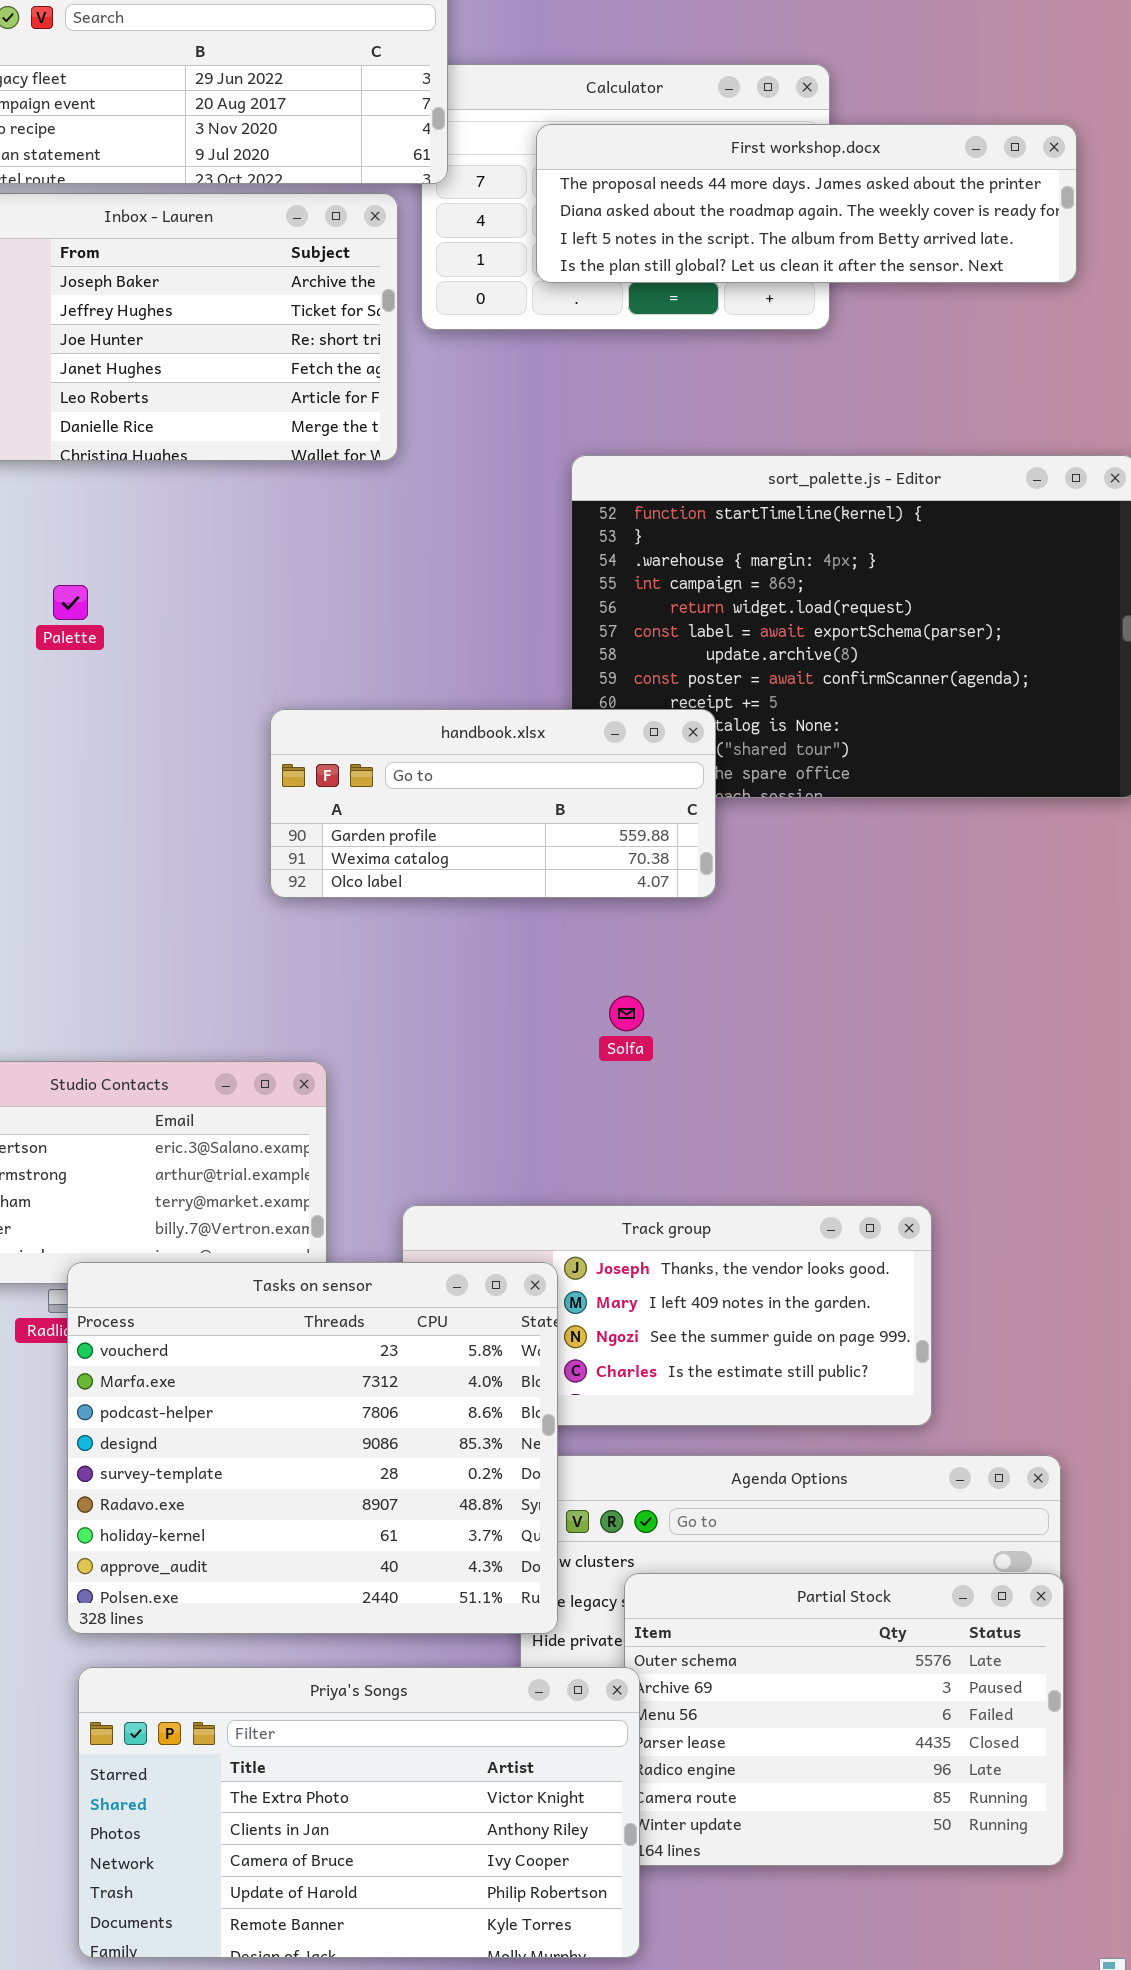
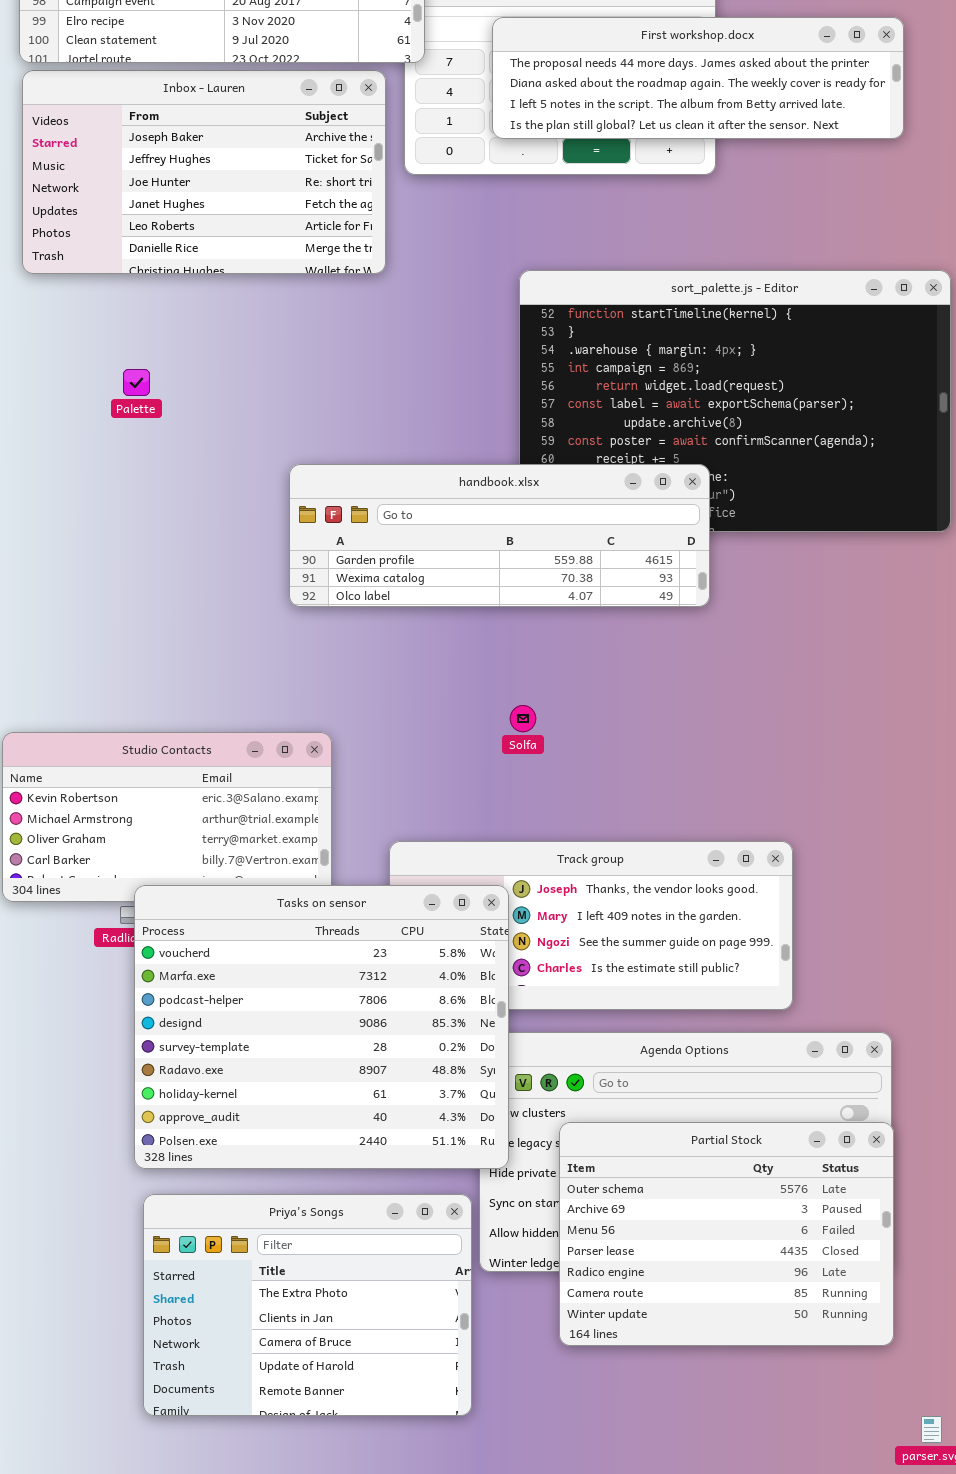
handbook.xlsx: [270,709,716,898] -> [289,464,710,607], resized
Solfa: [609,996,644,1031] -> [510,705,536,732], moved
Priya's Songs: [78,1667,640,1958] -> [143,1194,472,1416], resized

